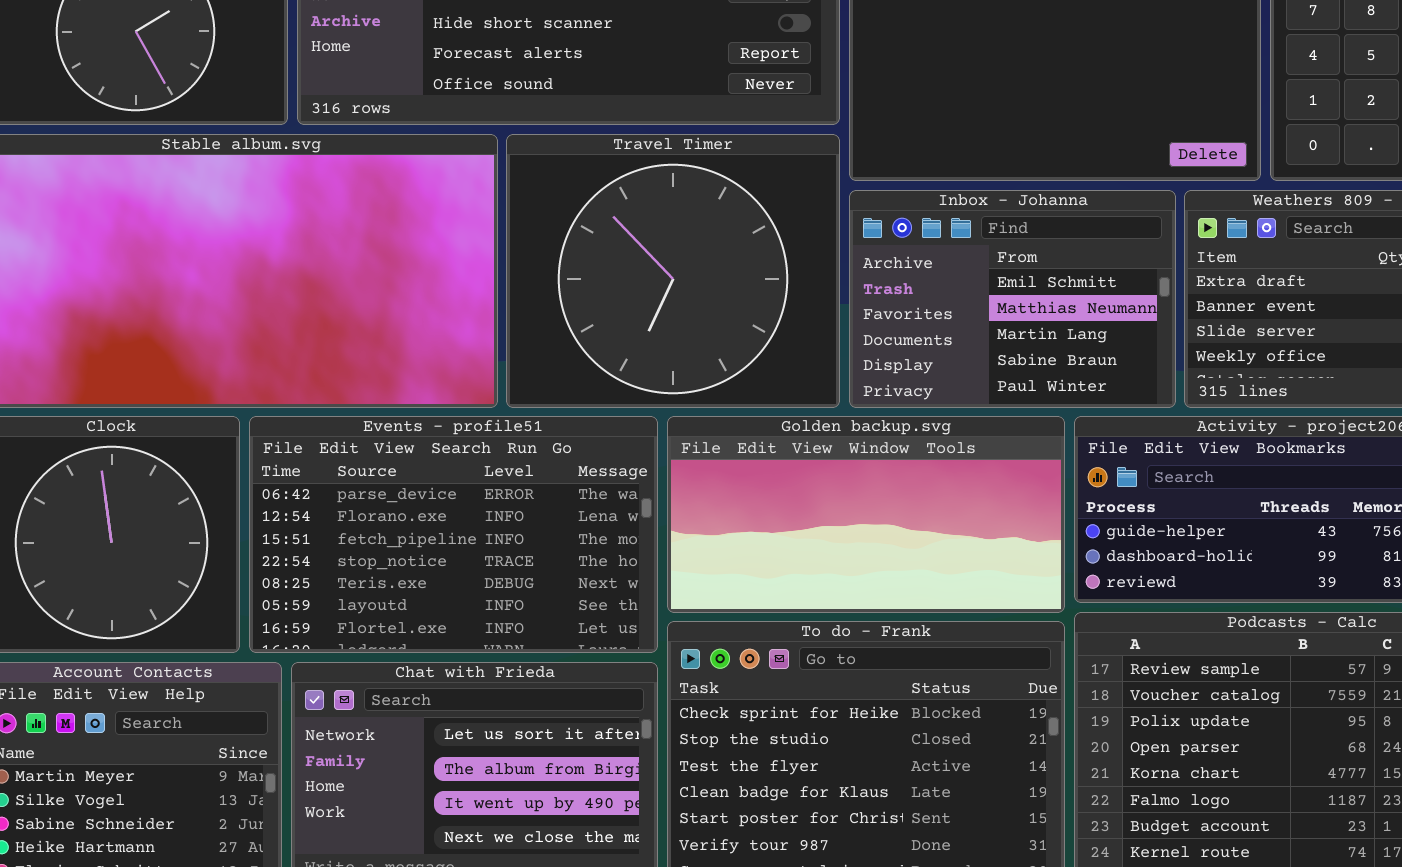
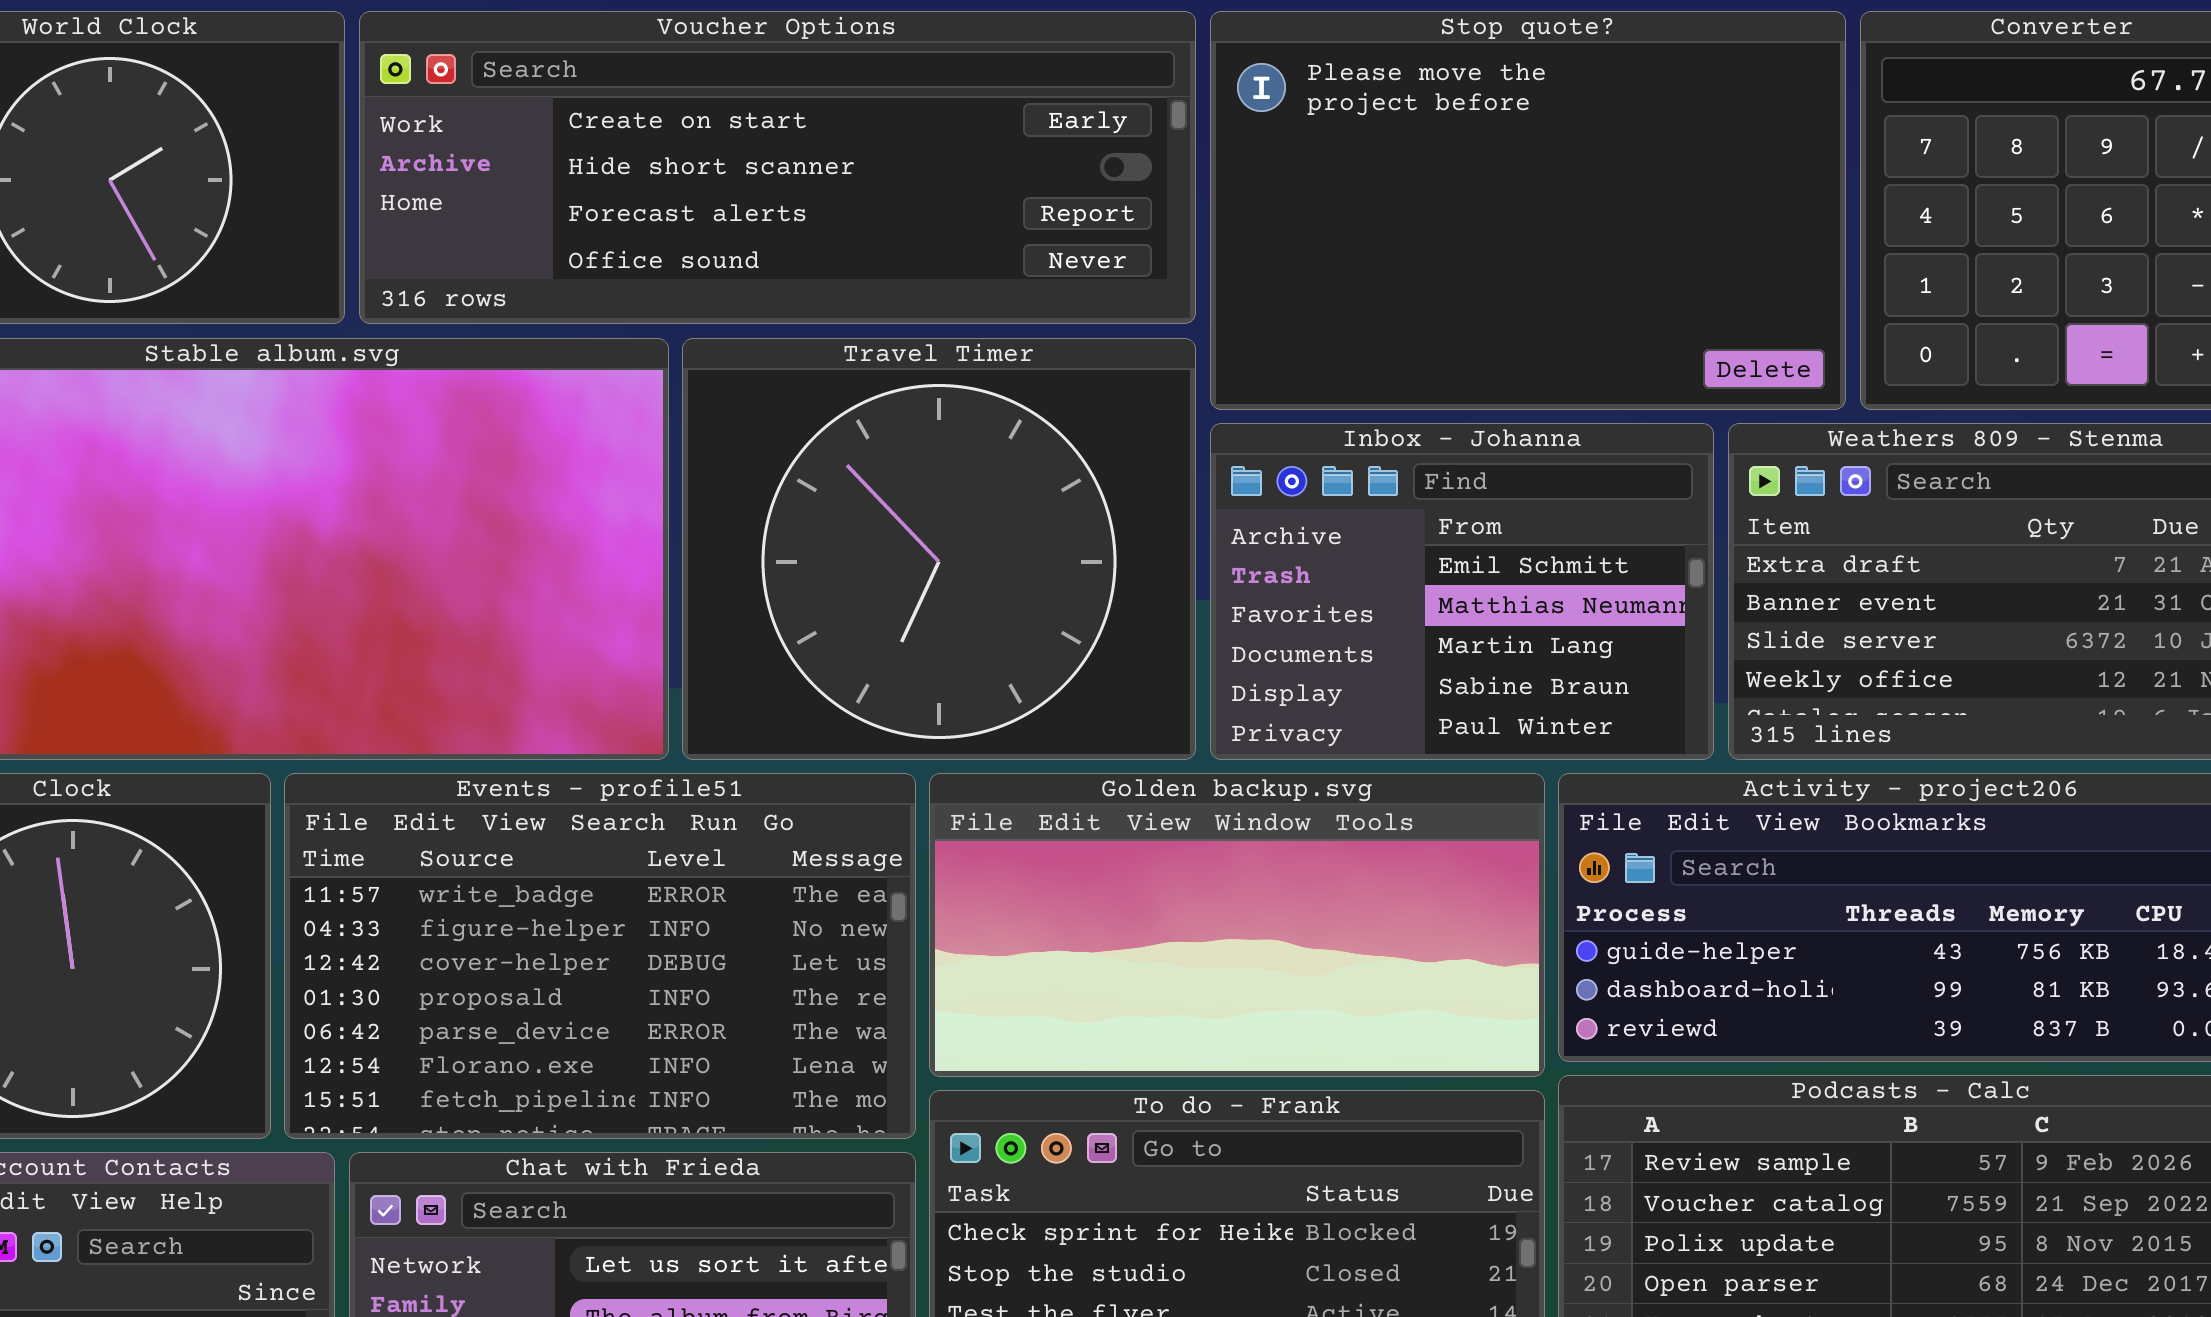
Events - profile51: [249,416,658,653] -> [284,773,916,1139], scrolled up 4 rows

